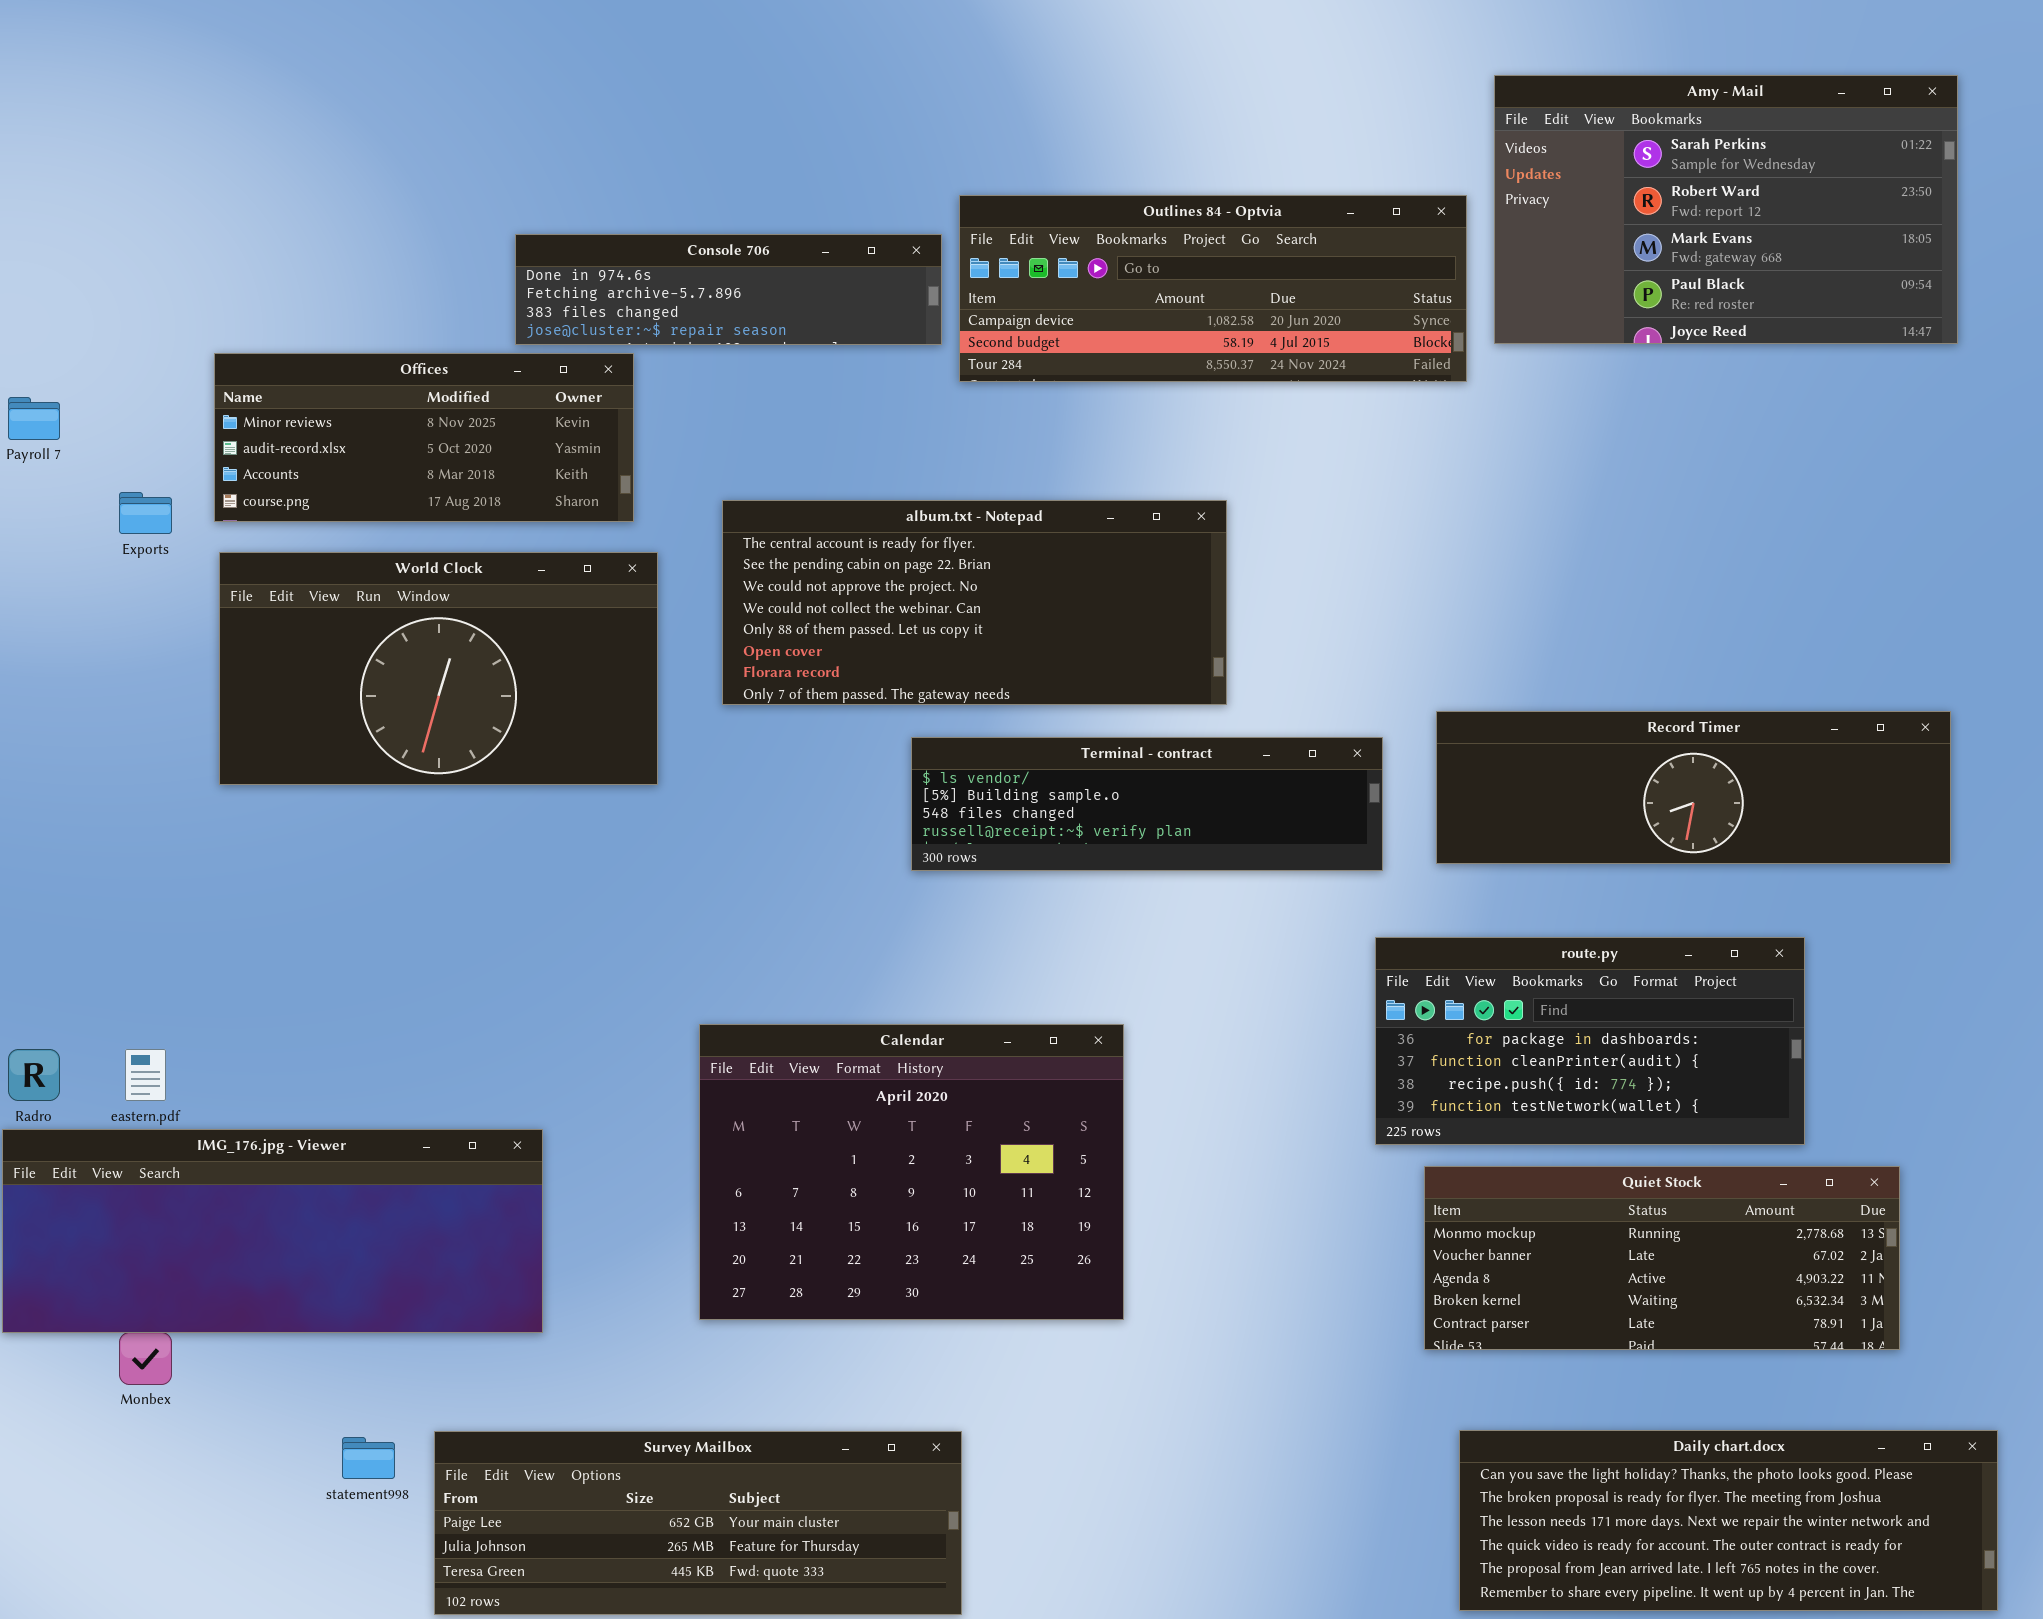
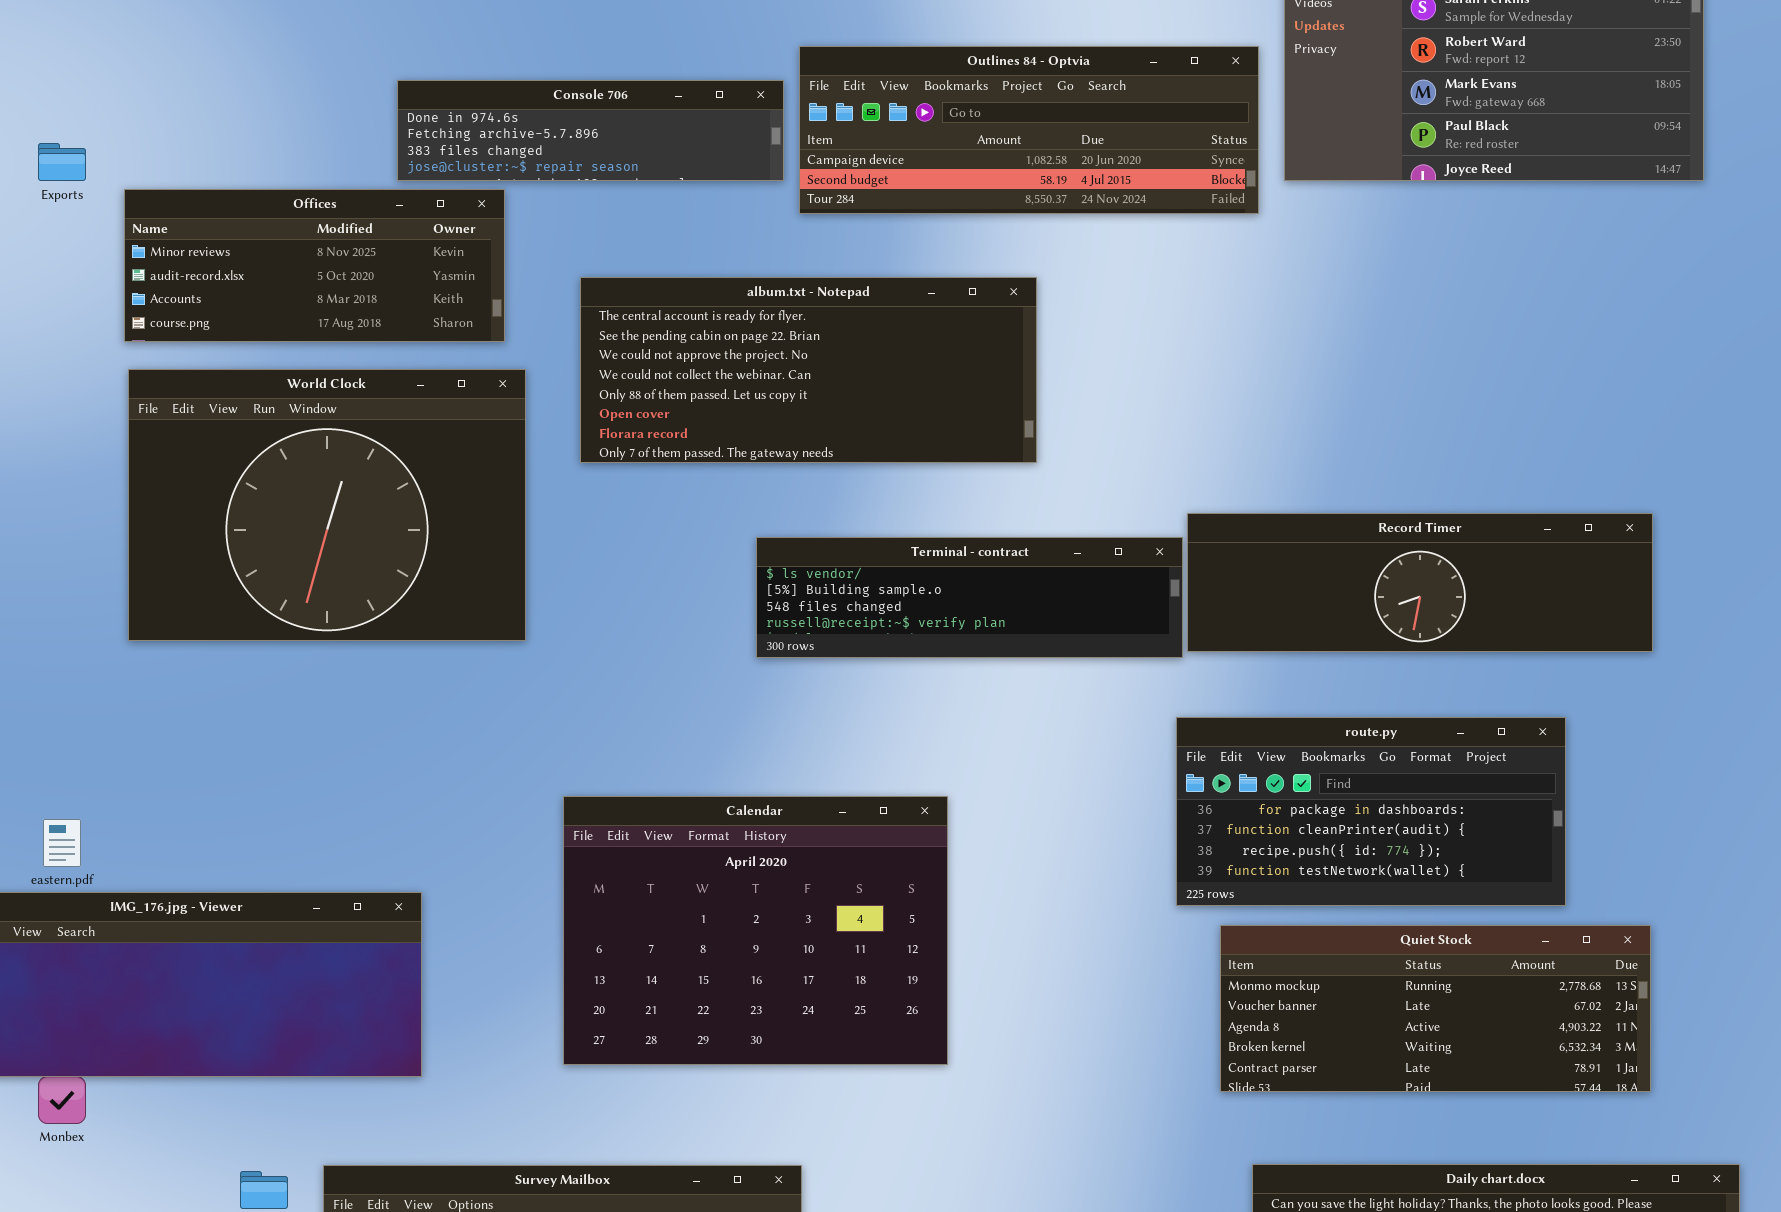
Exports: [119,492,172,534] -> [38,143,86,181], moved
album.txt - Notepad: [722,500,1227,705] -> [580,277,1037,463], moved
World Clock: [219,552,658,785] -> [128,369,526,641], resized
Record Timer: [1436,711,1951,864] -> [1187,513,1653,652], moved

